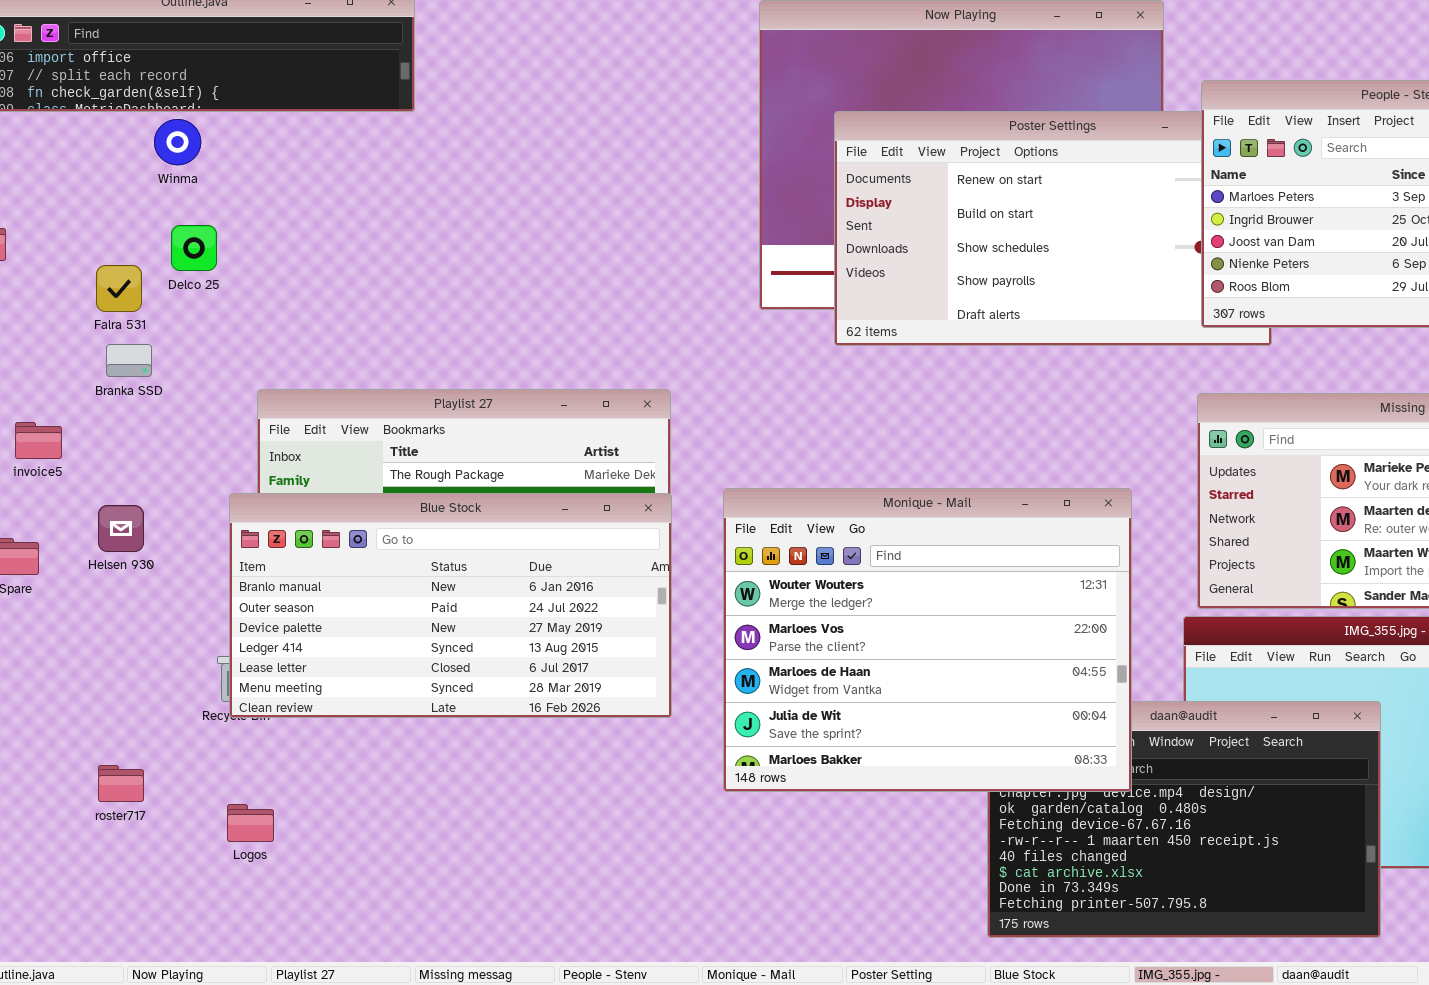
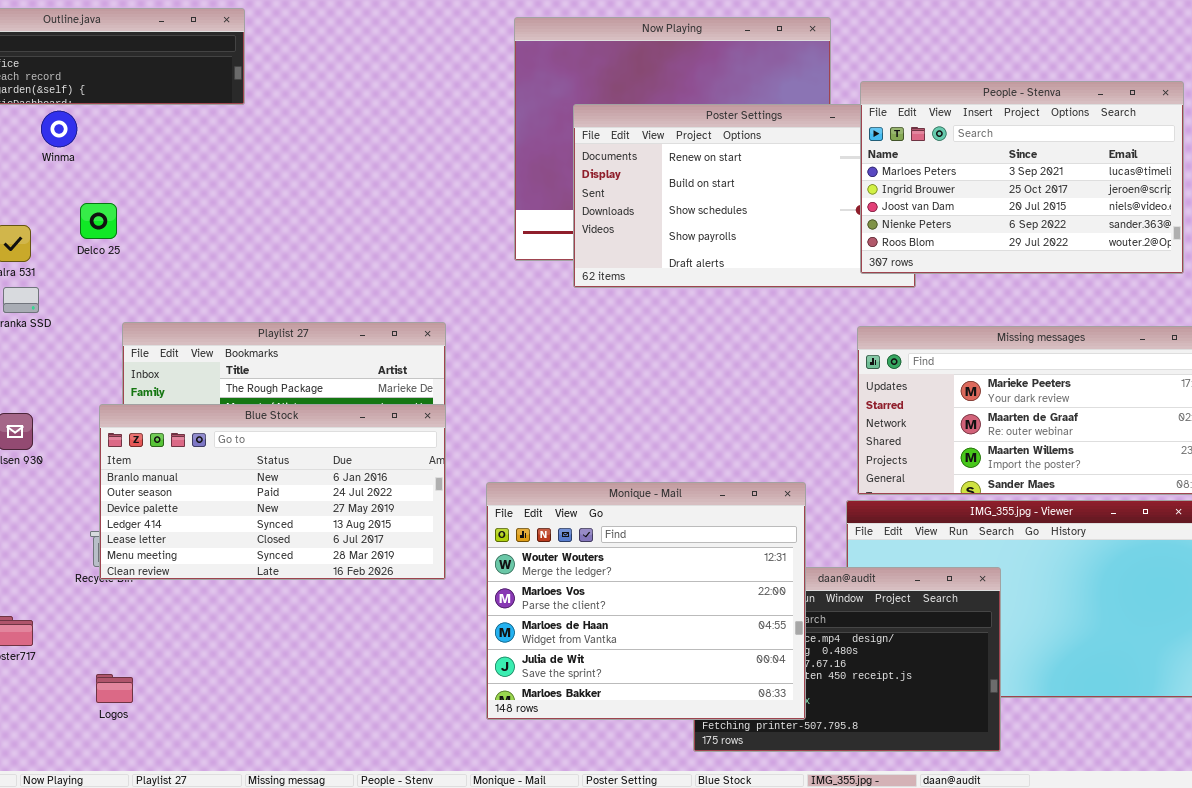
Delco 25: [171,225,217,271] -> [80,203,117,239], moved
Monique - Mail: [723,488,1132,792] -> [486,482,806,720], moved
Logos: [227,804,274,842] -> [96,674,133,703], moved

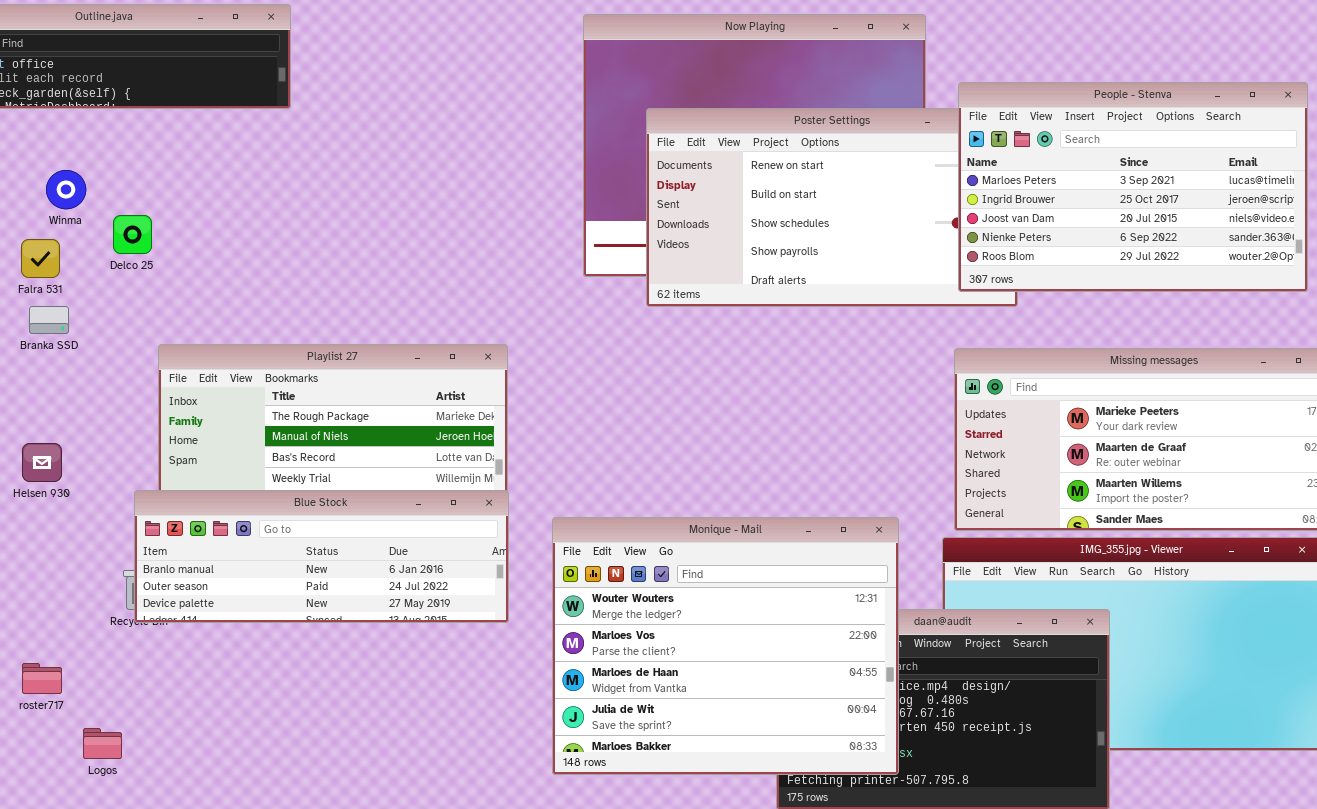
Winma: [41,111,77,147] -> [46,170,86,209], moved
Blue Stock: [99,404,446,580] -> [134,490,509,623], resized
Logos: [96,674,133,703] -> [83,728,122,759], moved

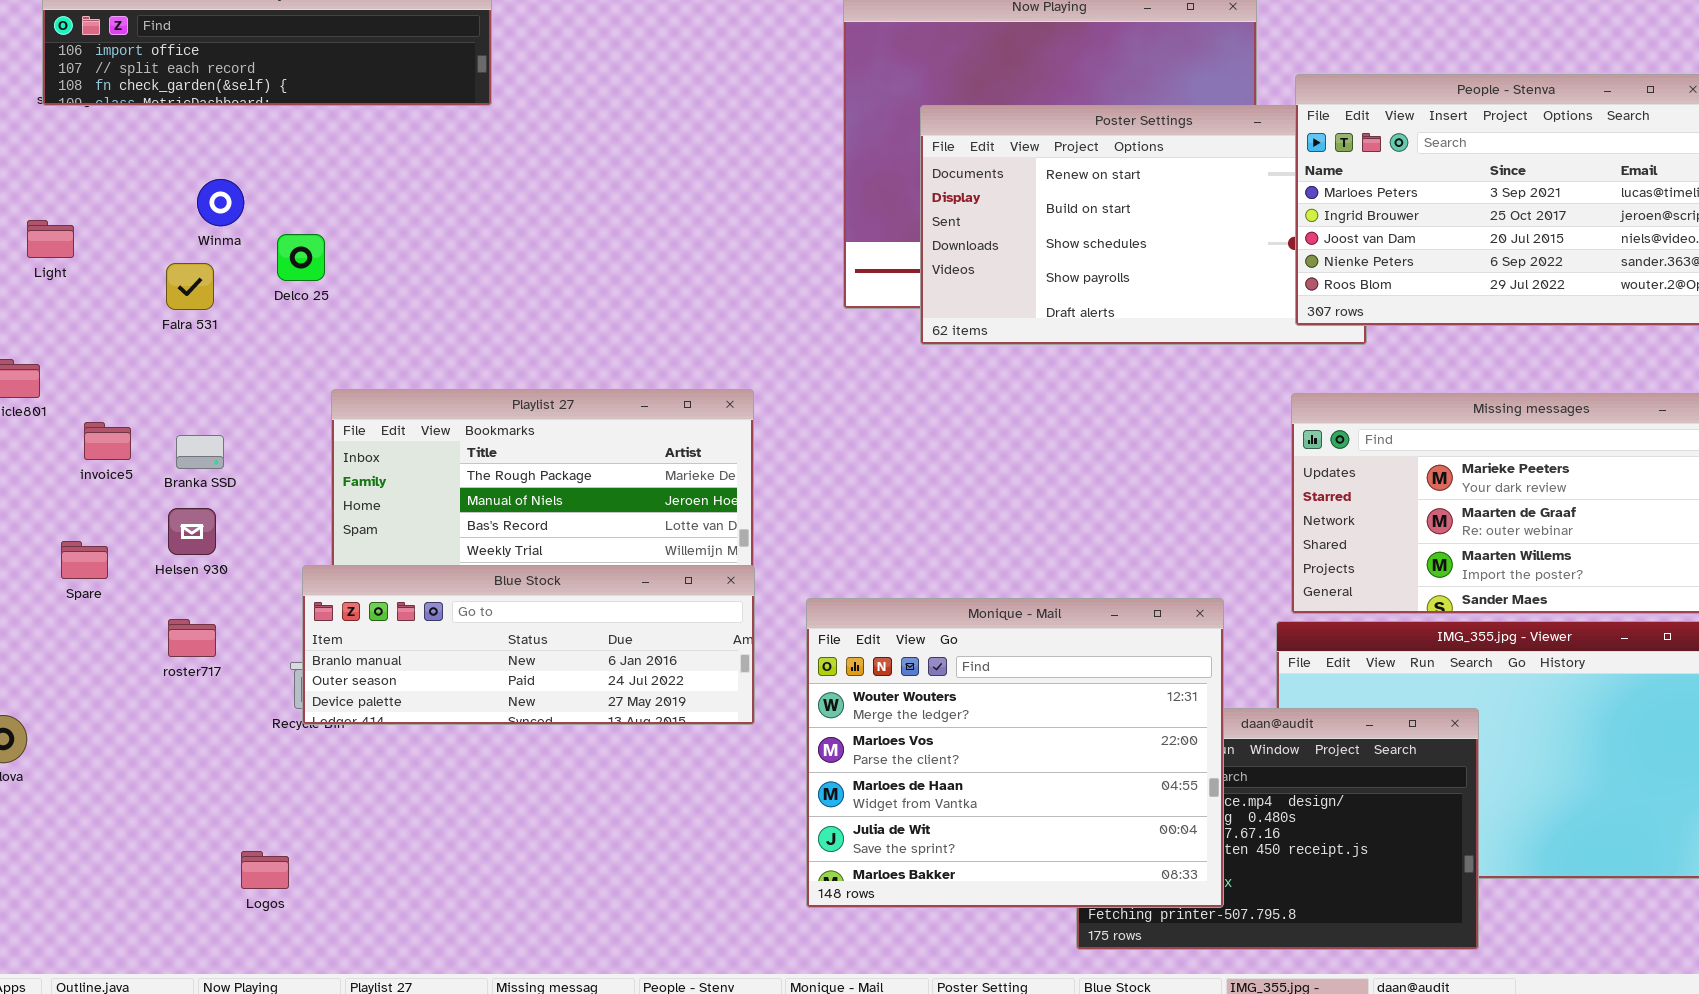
Branka SSD: [29,306,69,334] -> [176,435,224,469], moved
roster717: [22,663,62,694] -> [168,619,216,657], moved

